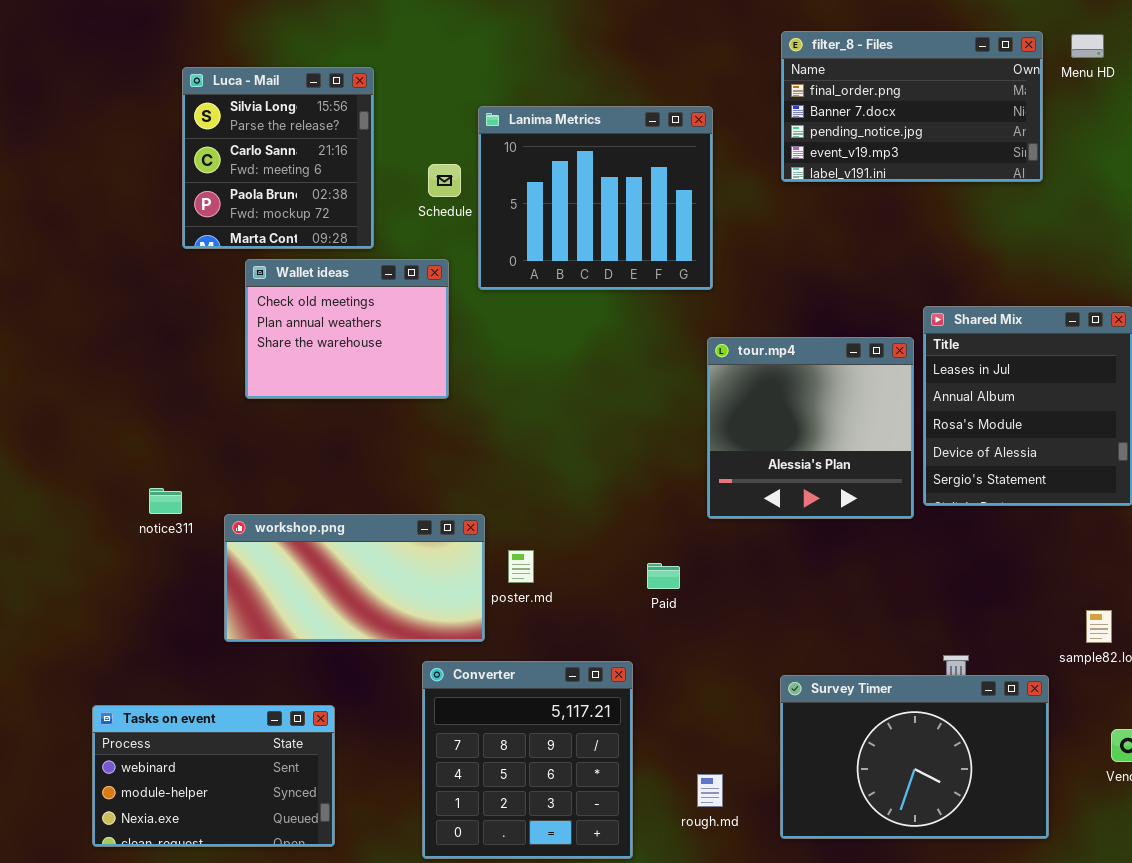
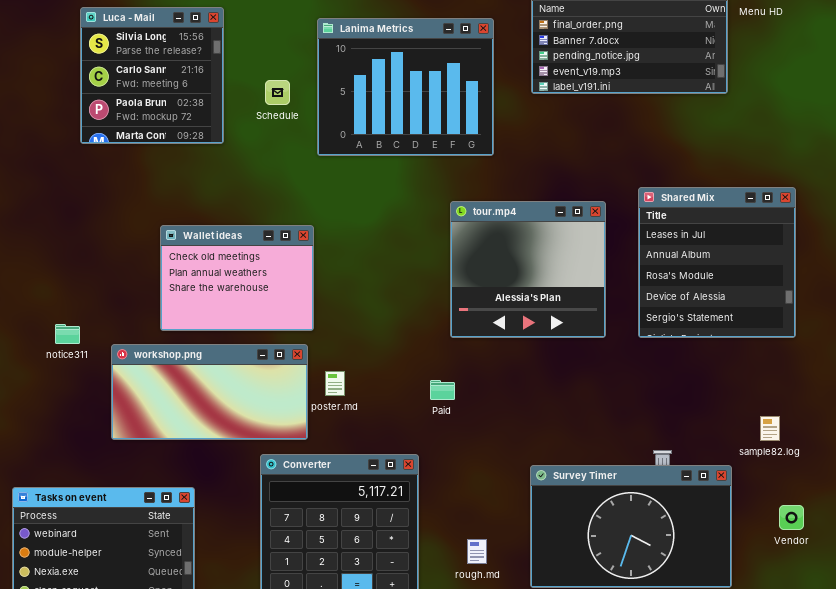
Lanima Metrics: [478,106,713,290] -> [317,18,494,156], moved
Wallet ideas: [245,259,449,399] -> [160,225,314,331], moved
tour.mp4: [707,337,914,519] -> [450,201,606,338], moved

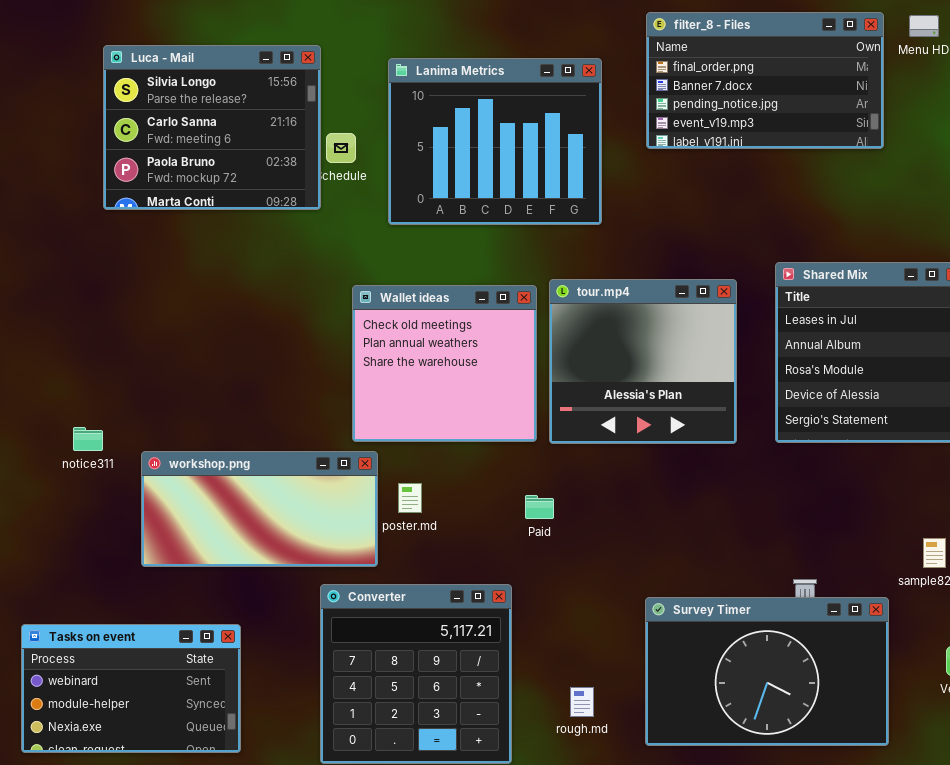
Luca - Mail: [80,7,224,144] -> [103,45,321,210], resized
Wallet ideas: [160,225,314,331] -> [352,285,537,442], moved, resized

